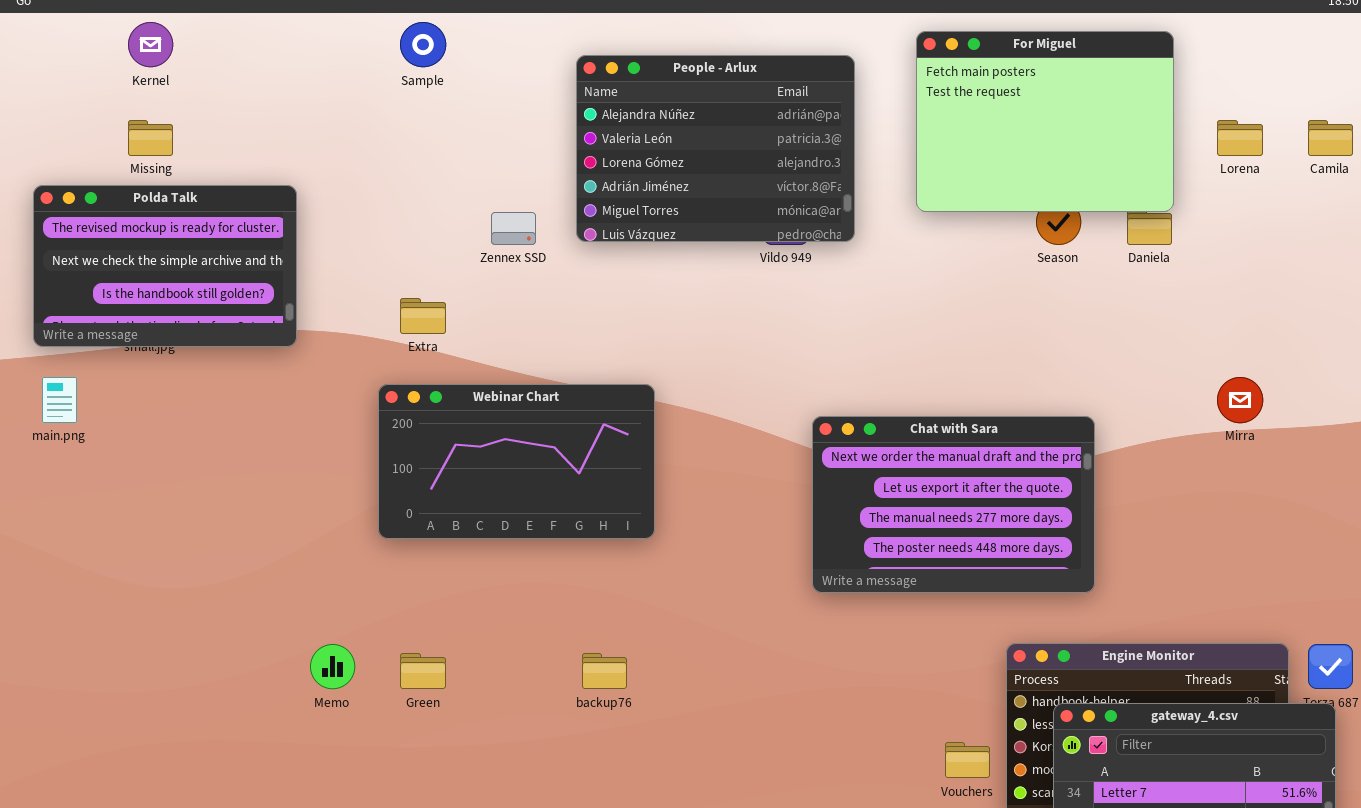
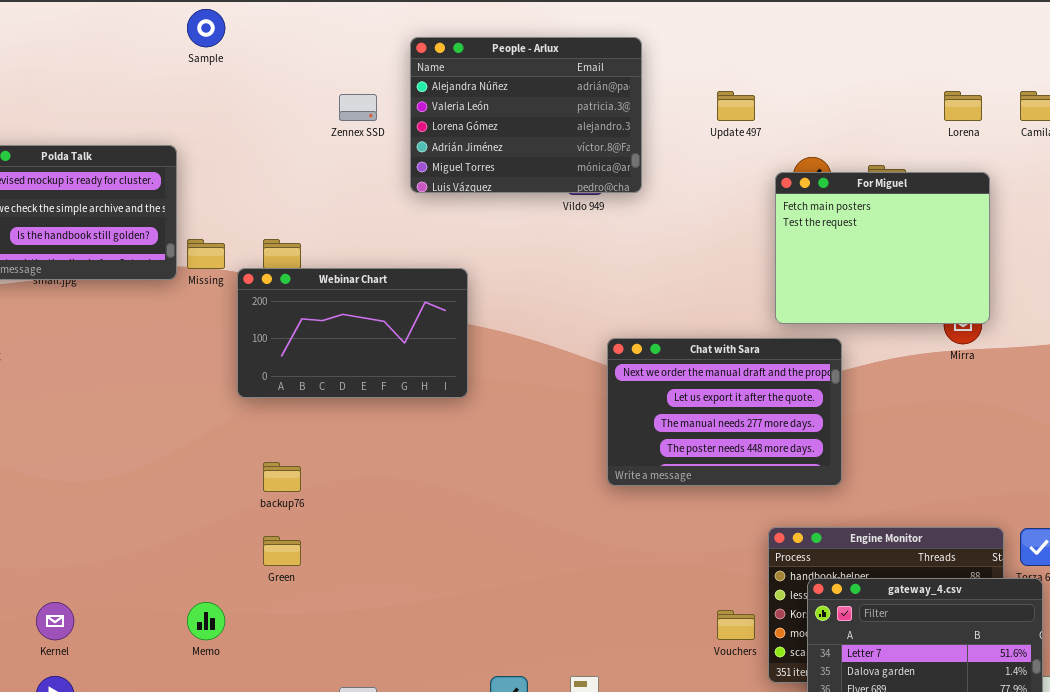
Kernel: [128,22,173,67] -> [36,602,74,640], moved
Sample: [400,22,446,67] -> [187,9,225,47], moved
For Miguel: [916,31,1174,212] -> [775,172,990,324], moved
Missing: [128,120,173,156] -> [187,239,225,269], moved
Zennex SSD: [491,212,536,245] -> [339,94,377,121], moved
Webinar Chart: [378,384,655,539] -> [237,268,468,398], moved
Memo: [310,644,355,689] -> [187,602,225,640], moved
backup76: [582,653,627,689] -> [263,462,301,492], moved

